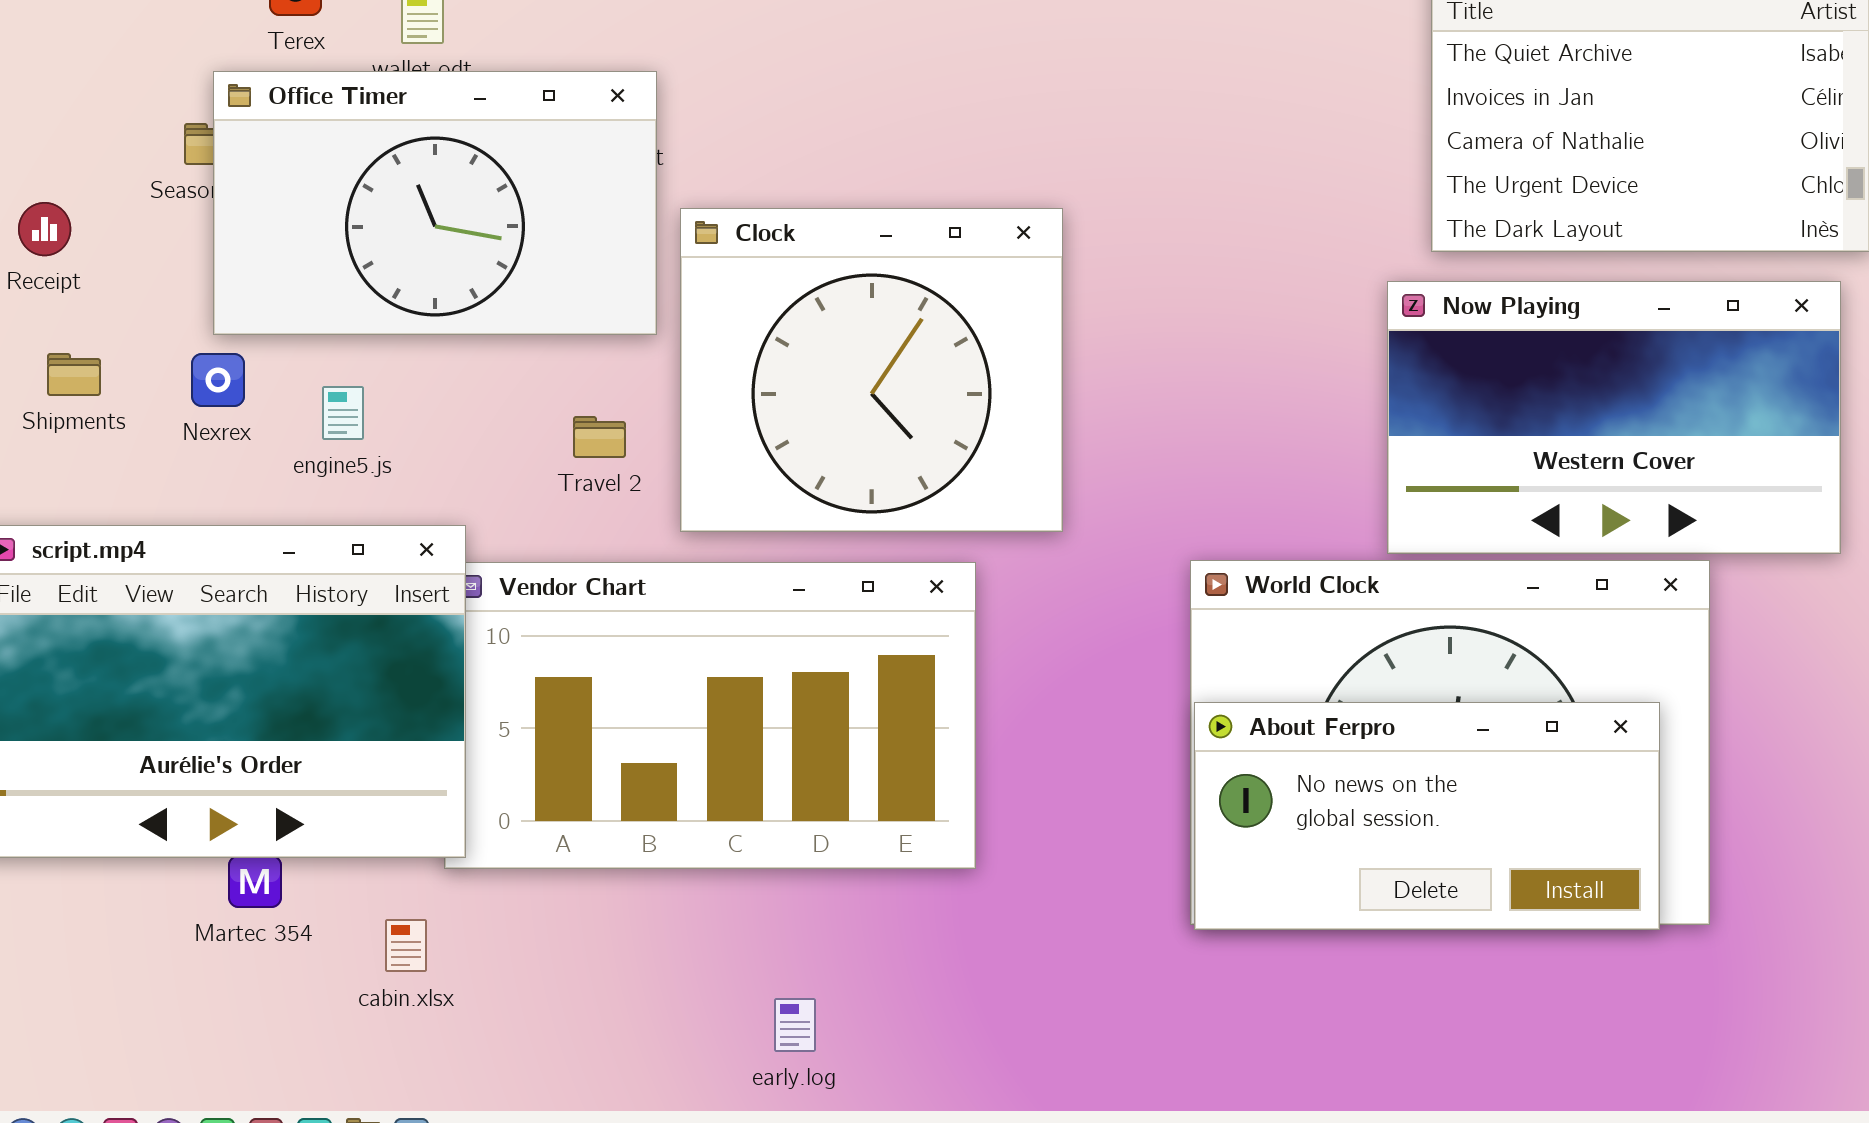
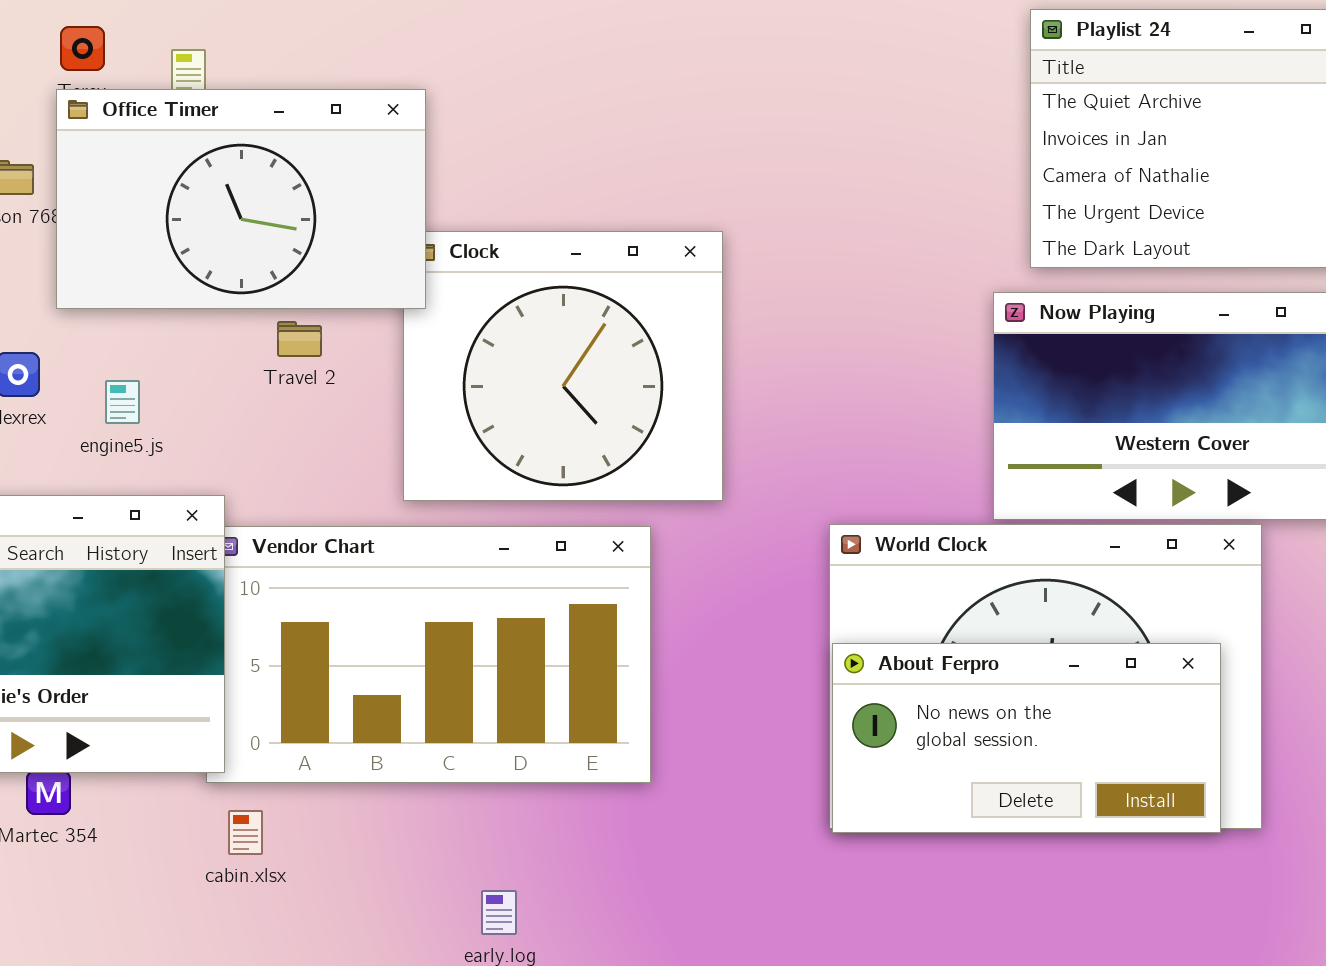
Office Timer: [213,71,657,335] -> [56,89,426,309], moved
Travel 2: [573,416,626,458] -> [277,321,322,357], moved
cabin.xlsx: [385,919,427,972] -> [228,810,263,855], moved

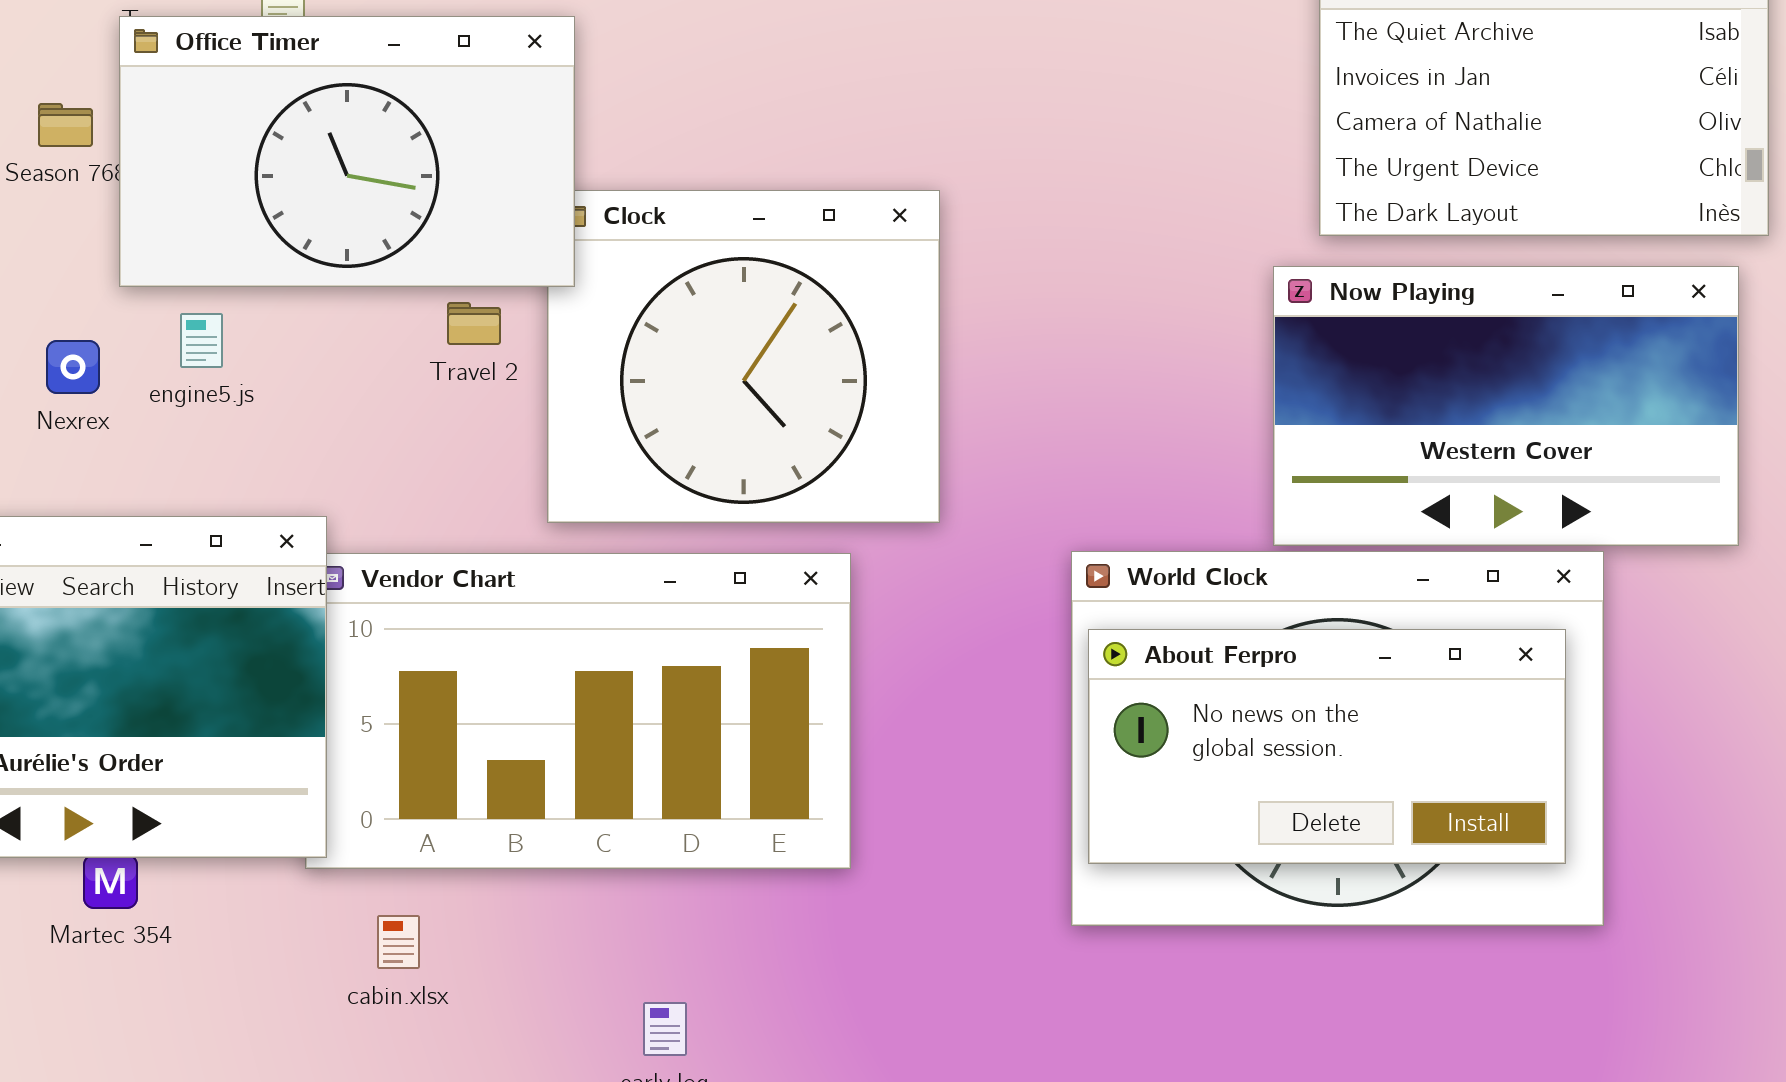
Travel 2: [277,321,322,357] -> [447,302,501,345], moved
engine5.js: [105,380,140,424] -> [180,313,223,368], moved
About Ferpro: [832,643,1221,833] -> [1088,629,1566,864], moved
cabin.xlsx: [228,810,263,855] -> [377,915,420,969], moved

